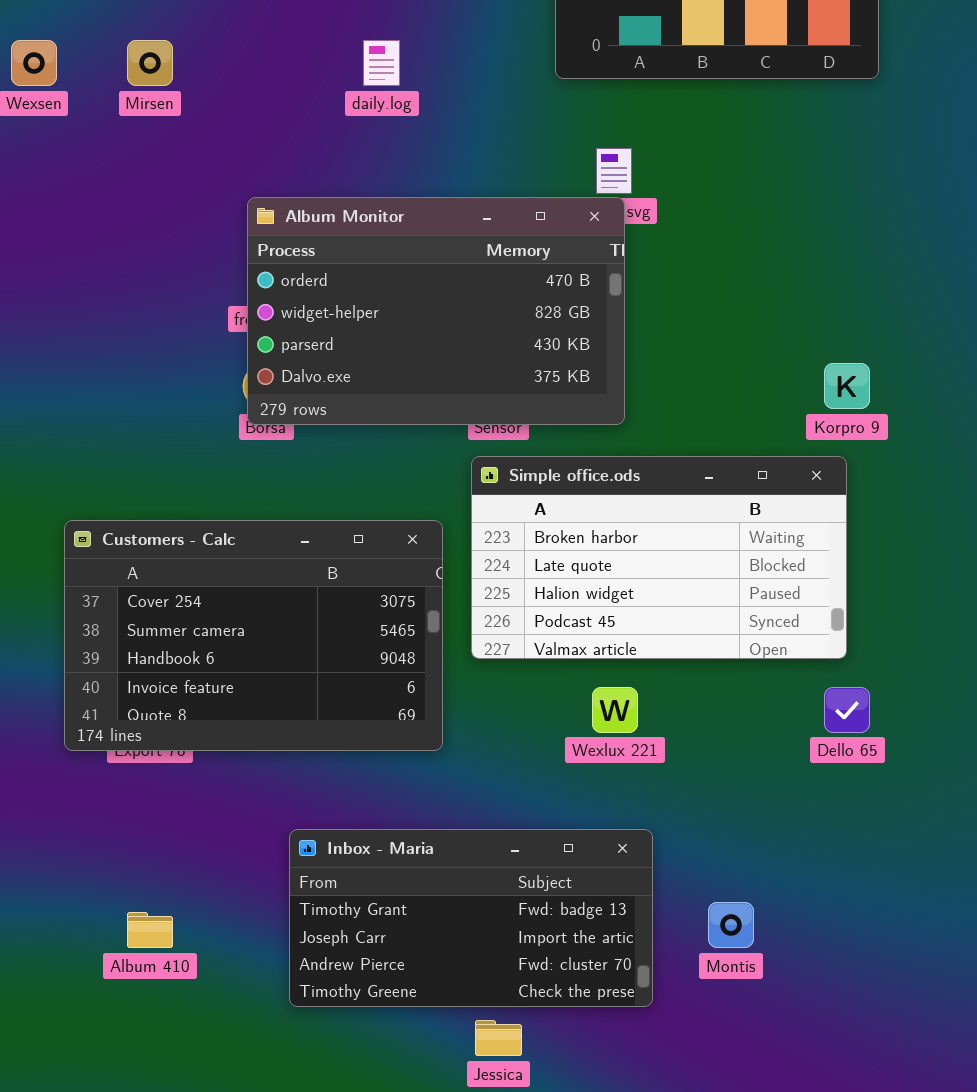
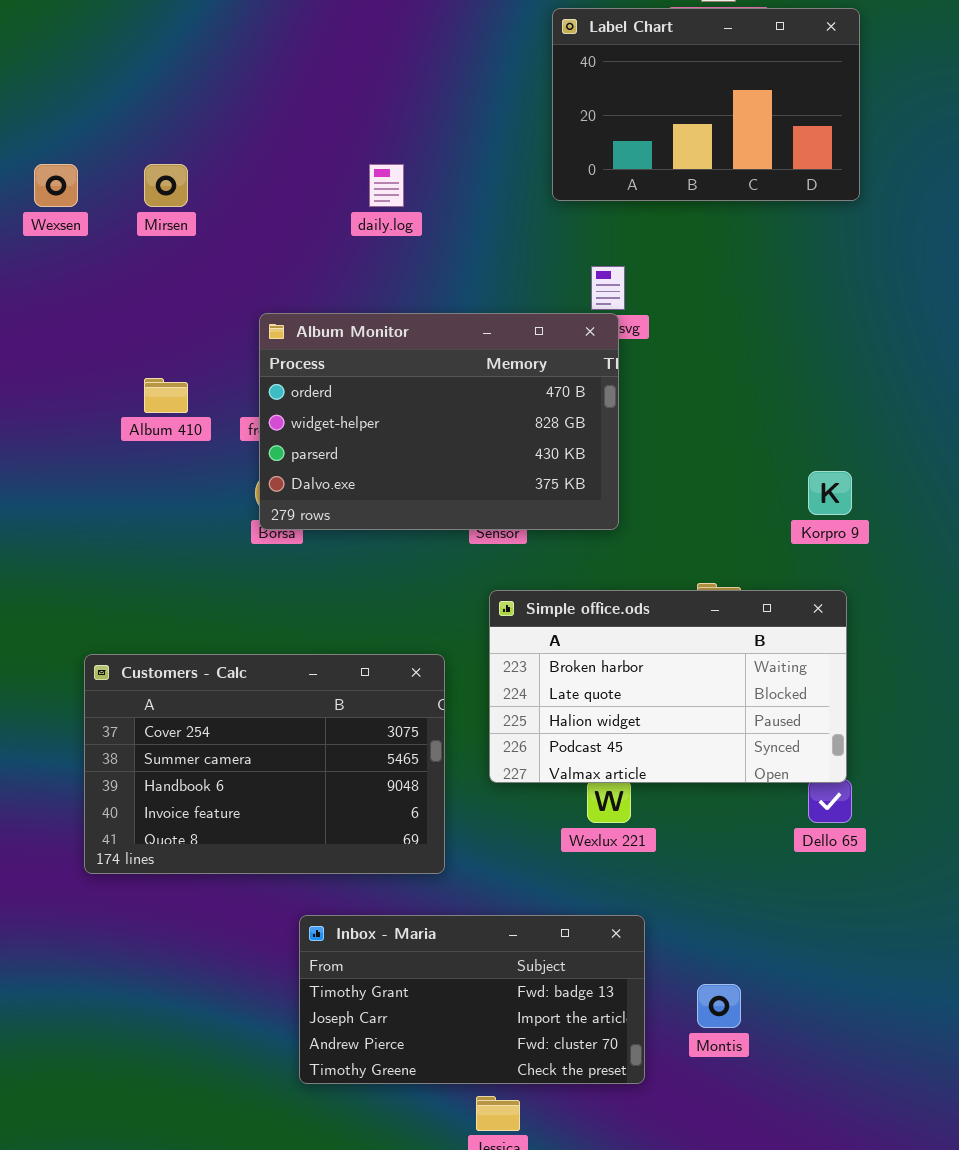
Simple office.ods: [471,456,847,659] -> [489,590,847,783], moved
Customers - Calc: [64,520,443,751] -> [84,654,445,874], moved
Album 410: [127,912,173,948] -> [144,378,188,413], moved

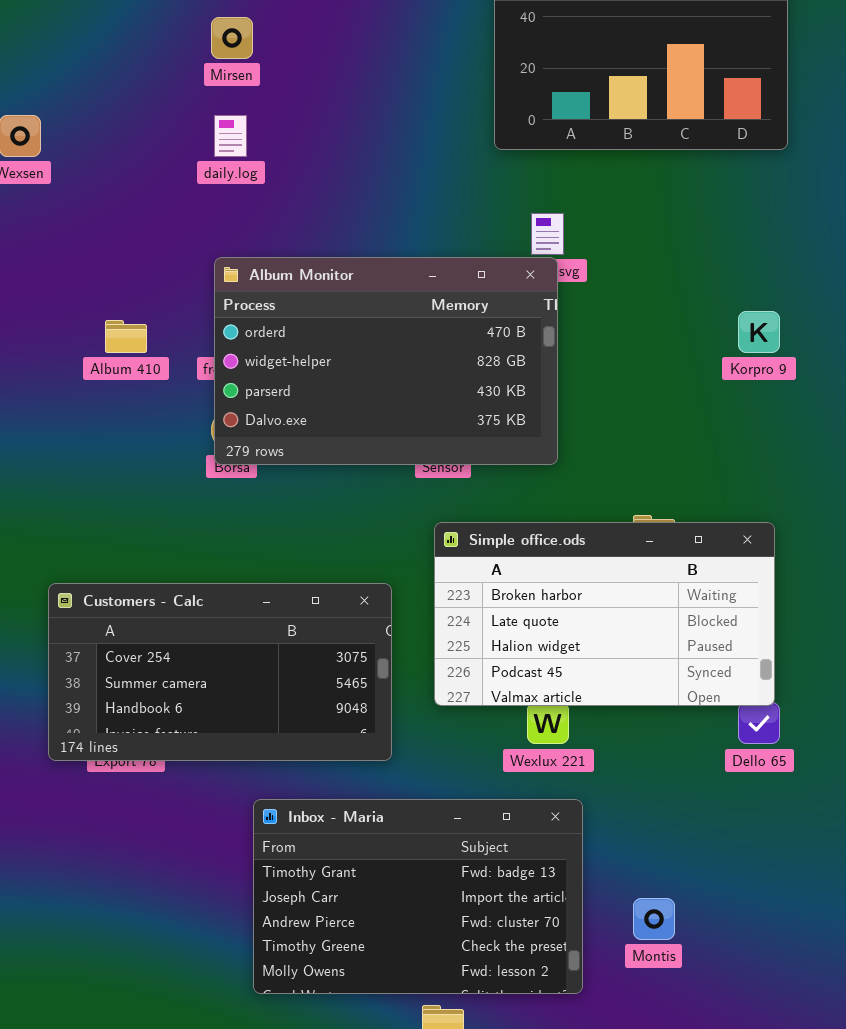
Mirsen: [144,164,188,207] -> [211,17,253,59], moved
daily.log: [369,164,404,207] -> [214,115,247,157], moved
Korpro 9: [808,471,852,515] -> [738,311,780,353], moved
Customers - Calc: [84,654,445,874] -> [48,583,392,761], resized
Inbox - Maria: [299,915,645,1084] -> [253,799,583,994], resized

